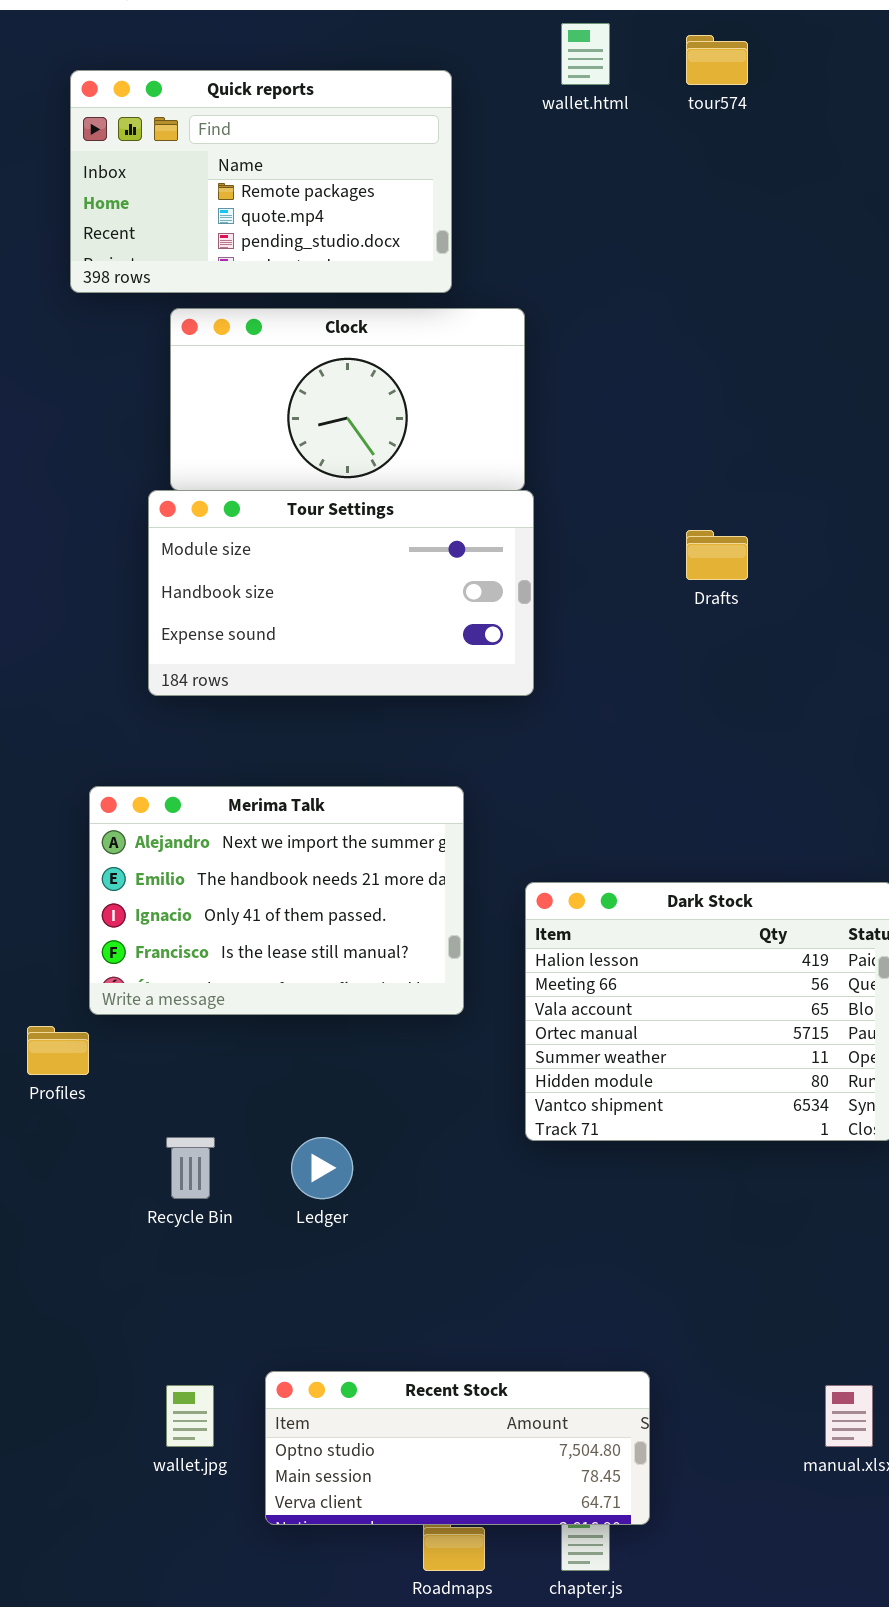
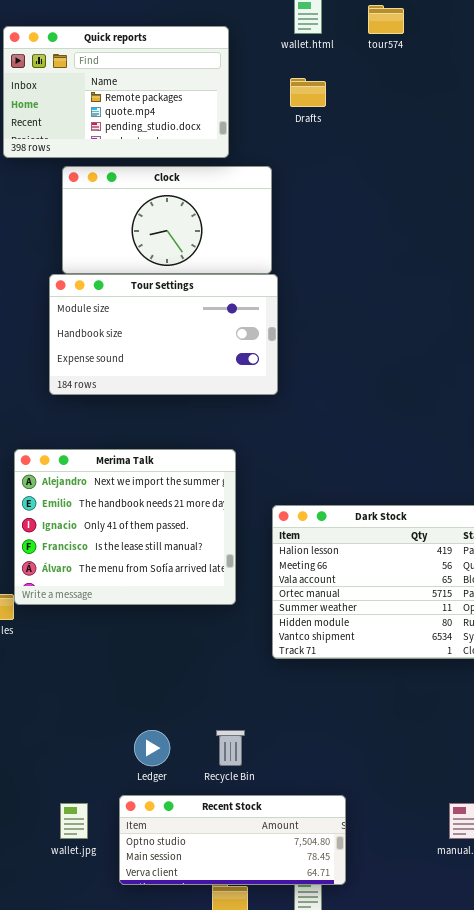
Drafts: [686,530,748,580] -> [290,78,326,107], moved
Merima Talk: [89,786,464,1015] -> [14,449,236,605], resized
Recycle Bin: [166,1137,215,1199] -> [216,730,245,766], moved
Ledger: [291,1137,353,1199] -> [134,730,170,766], moved

